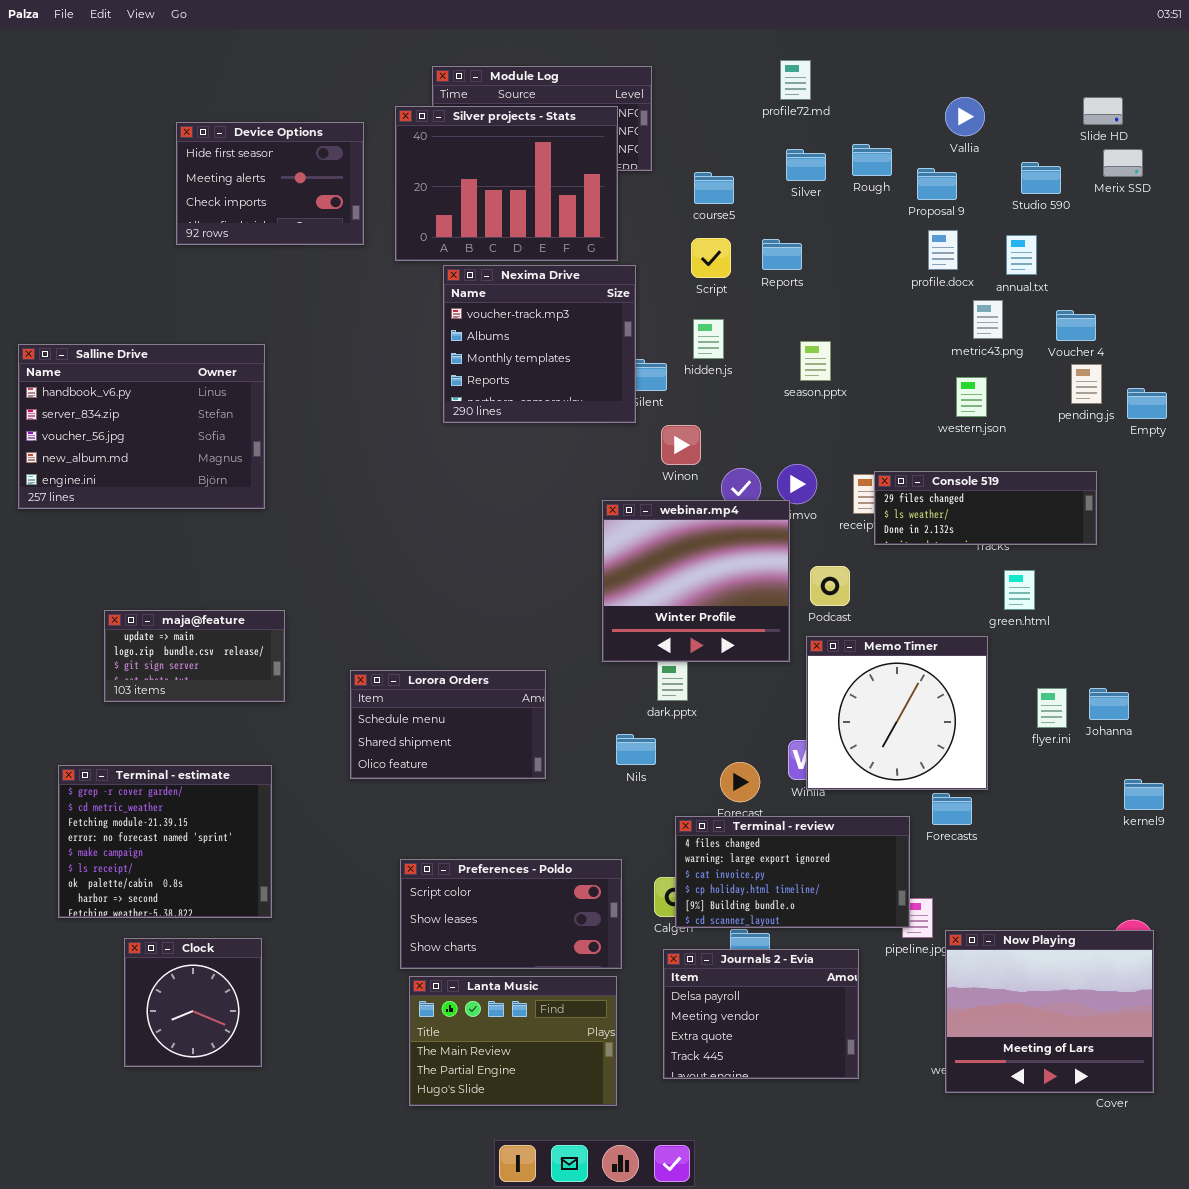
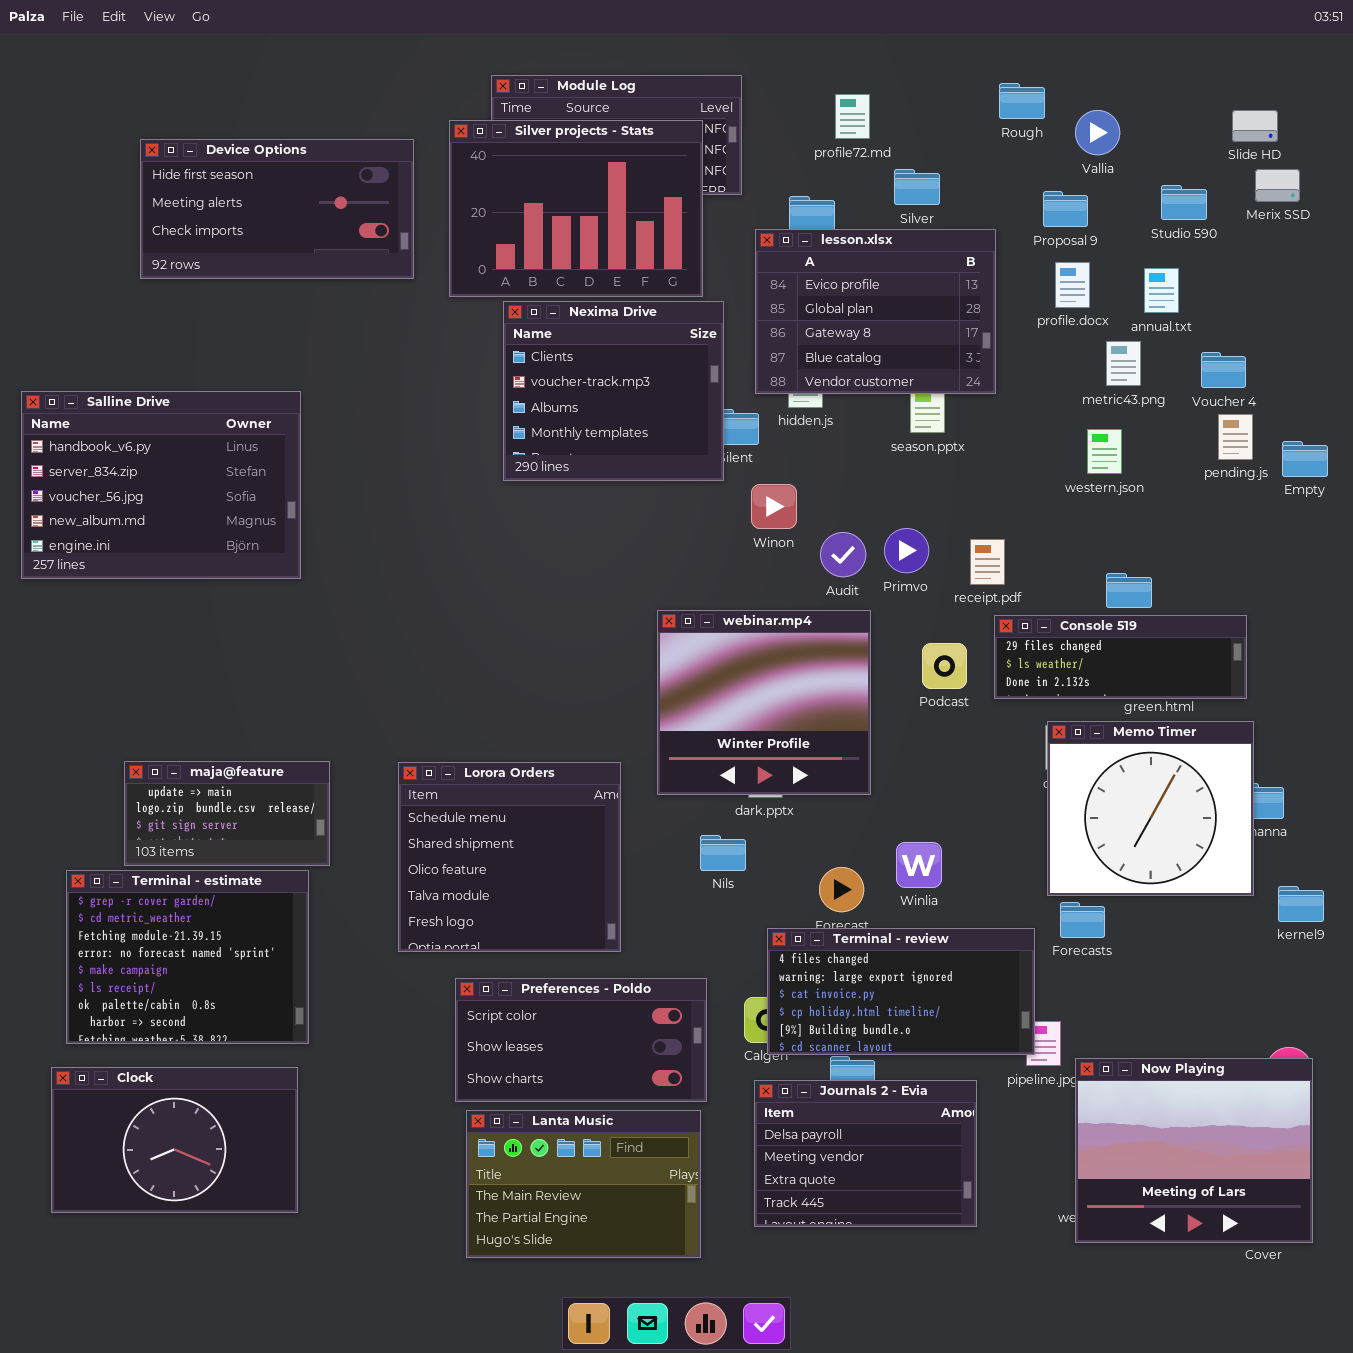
profile72.md: [780,60,811,100] -> [835,94,870,139], moved
Device Options: [176,122,364,245] -> [140,139,414,279], resized
Rough: [852,144,892,176] -> [999,83,1045,119], moved
lesson.xlsx: none -> [755,229,996,394], opened
Nexima Drive: [443,265,636,423] -> [503,301,724,481], scrolled up 1 row
Console 519: [874,471,1097,545] -> [994,615,1247,699], moved
webinar.mp4: [602,500,790,662] -> [657,610,871,795], moved
maja@feature: [104,610,285,702] -> [124,761,330,866], moved
Memo Timer: [806,636,988,790] -> [1047,721,1254,896], moved
Lorora Orders: [350,670,546,779] -> [398,762,621,952], resized
Clock: [124,938,262,1067] -> [51,1067,298,1213], resized

